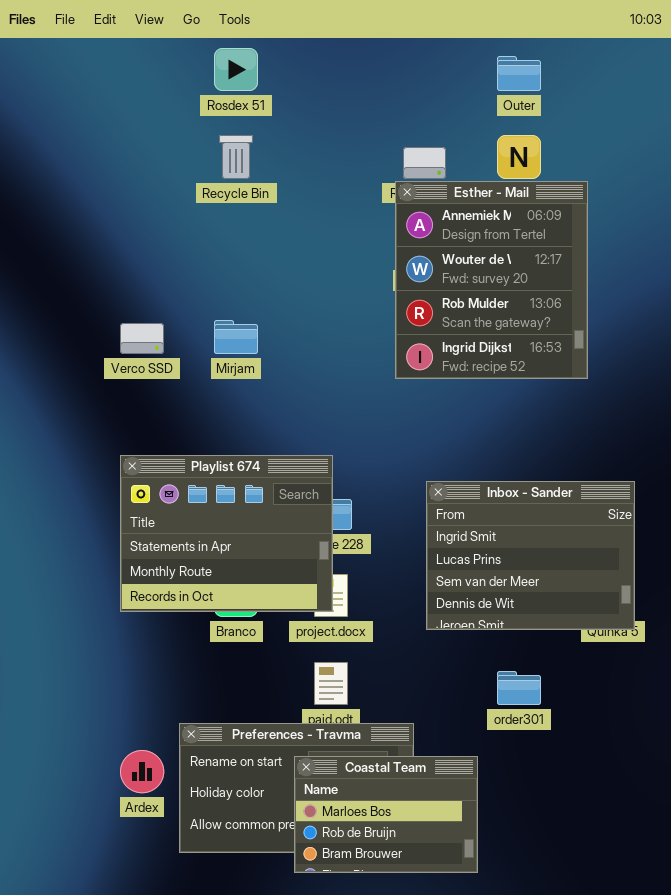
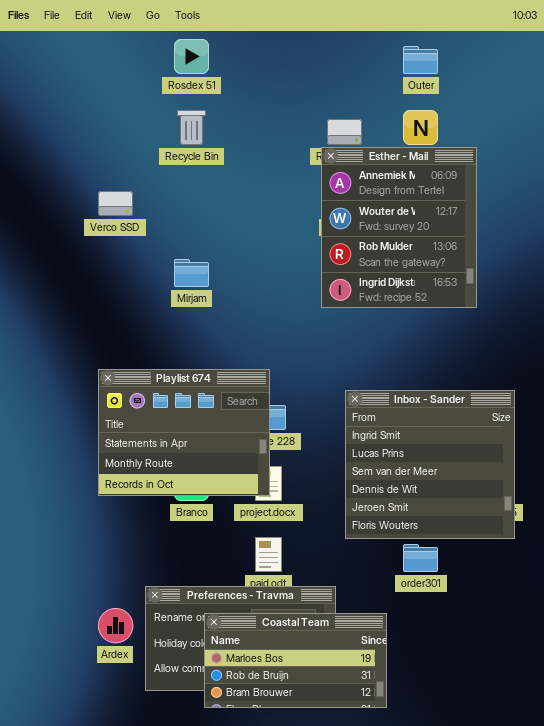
Verco SSD: [120,323,164,354] -> [98,191,133,216], moved
Inbox - Sander: [426,481,635,630] -> [345,390,515,539], resized
Coastal Team: [294,756,478,873] -> [204,613,387,708], resized

